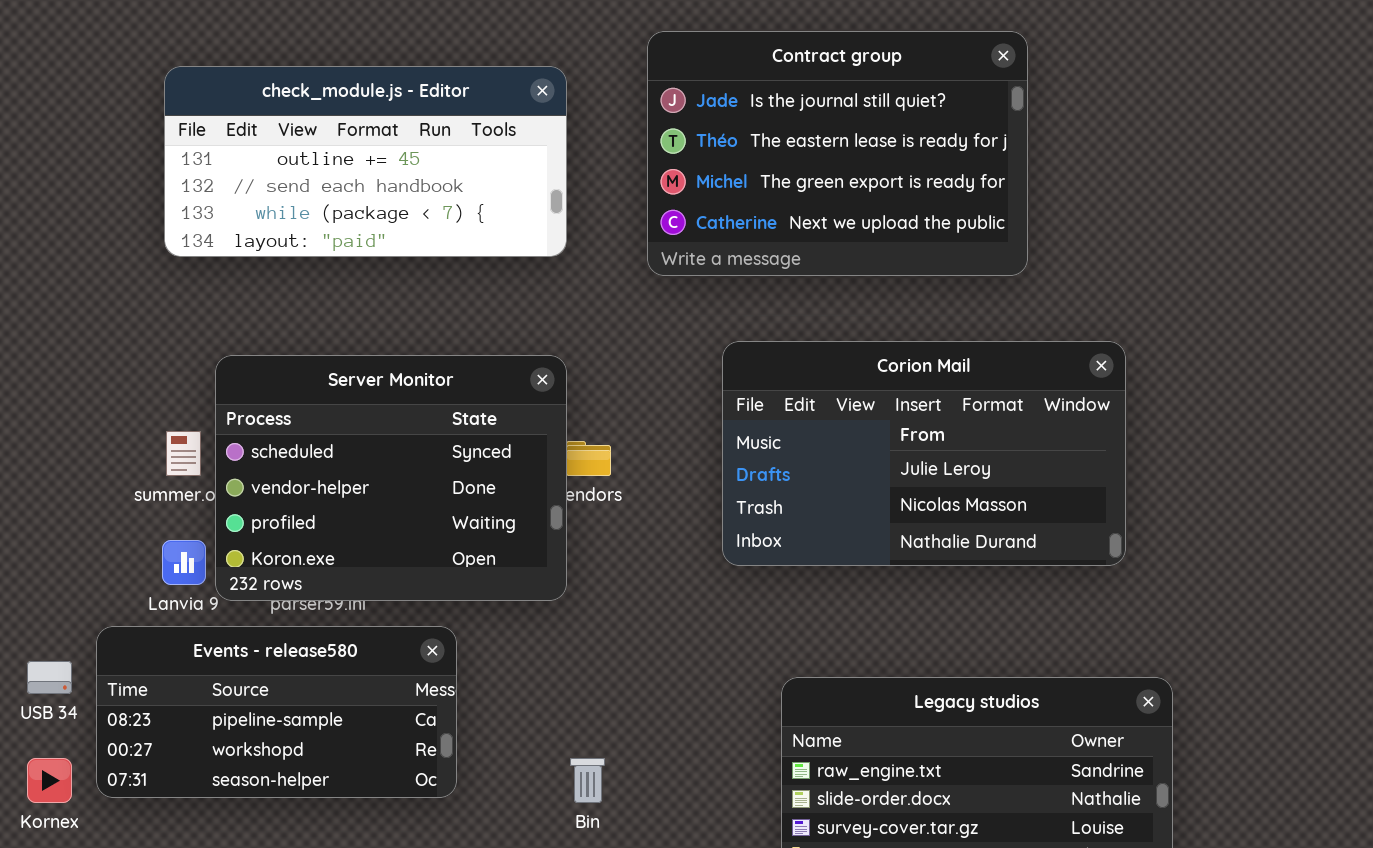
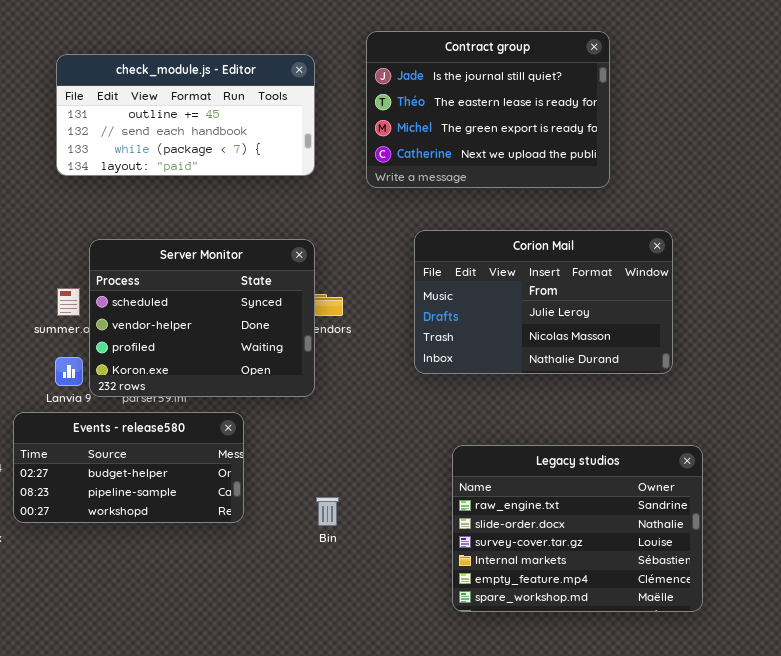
Events - release580: [96,626,457,798] -> [13,412,244,523], scrolled up 1 row

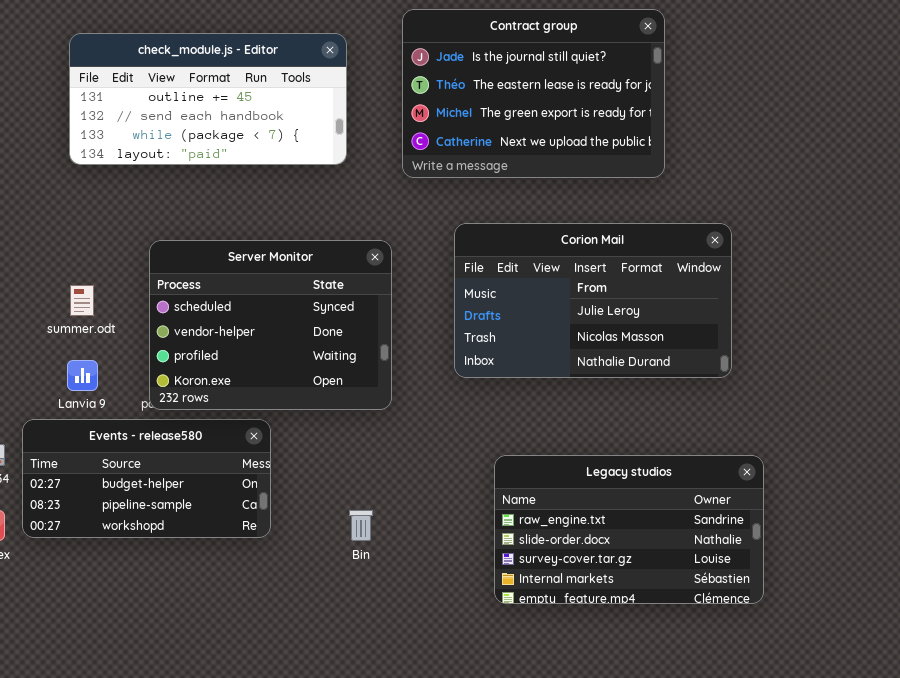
Server Monitor: [89,239,315,397] -> [149,240,392,410], moved
Legacy studios: [452,445,703,612] -> [494,455,764,604], resized

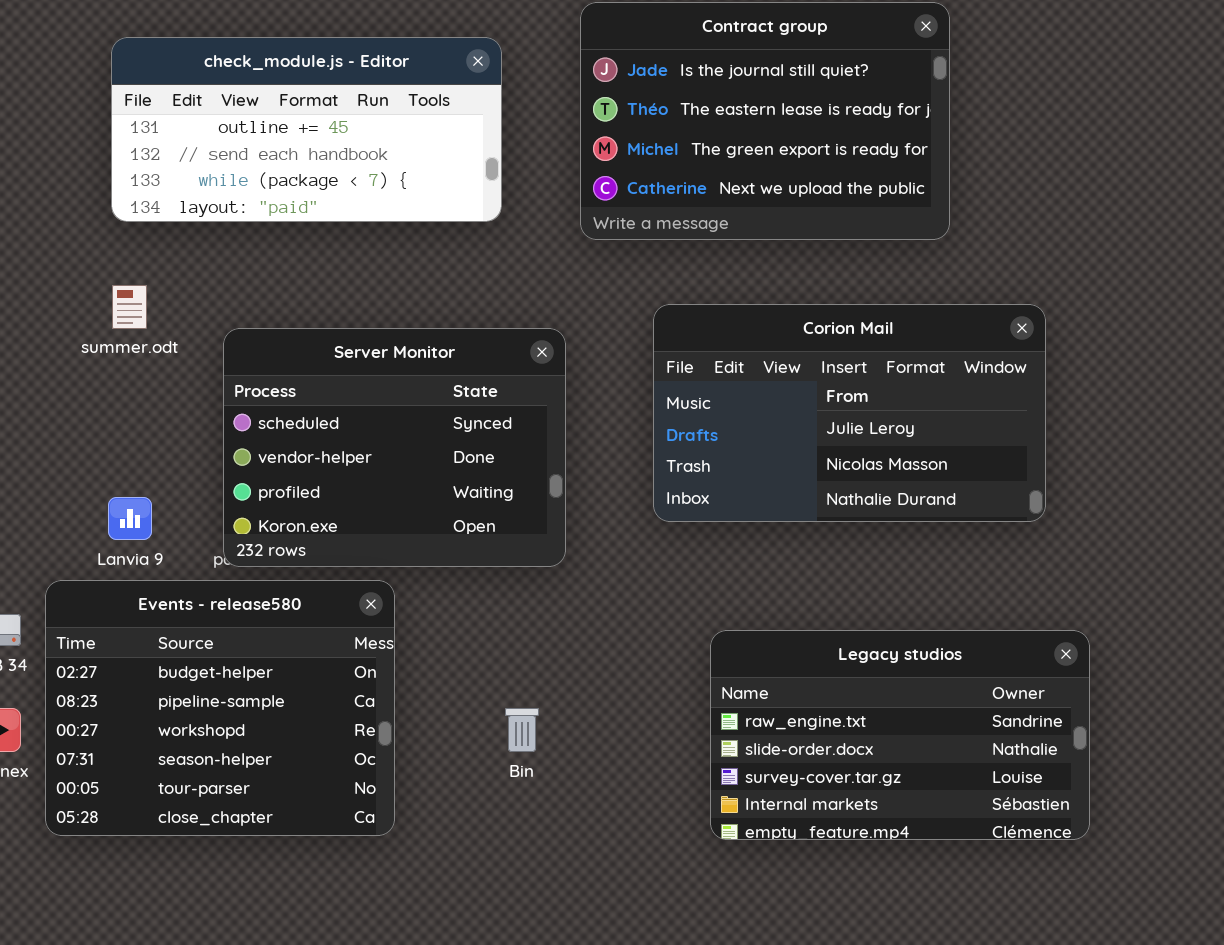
summer.odt: [70,285,94,316] -> [112,285,147,329], moved
Events - release580: [22,419,271,538] -> [45,580,395,836], resized

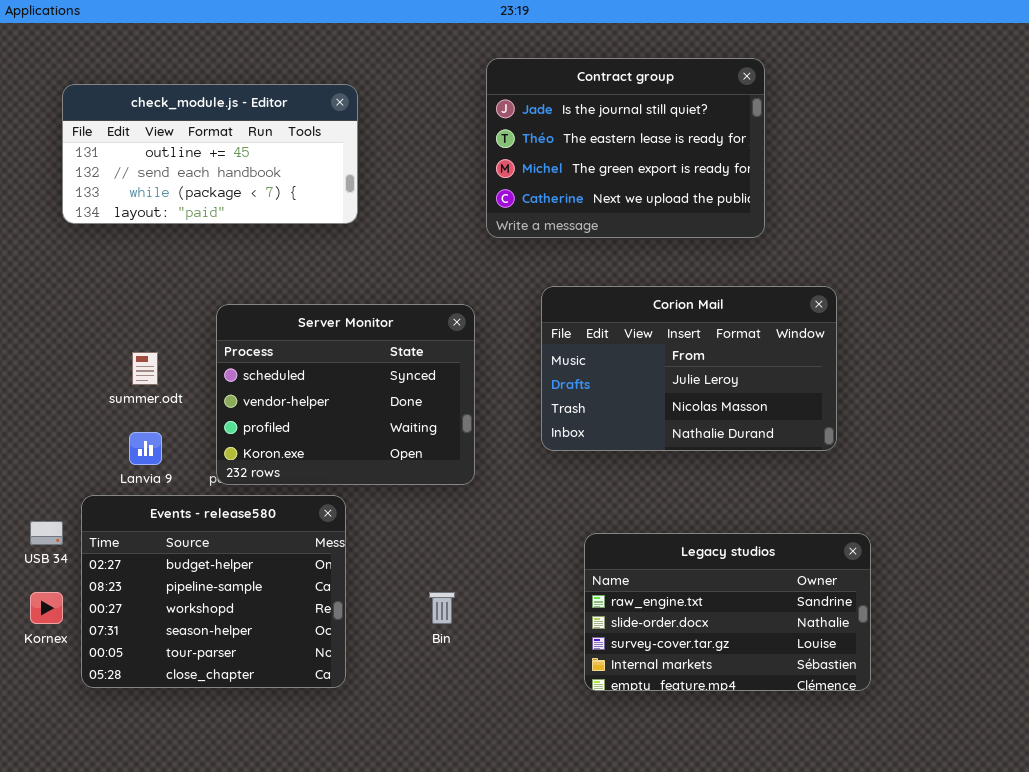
check_module.js - Editor: [111,37,502,222] -> [62,84,358,224], moved
summer.odt: [112,285,147,329] -> [132,352,158,385], moved

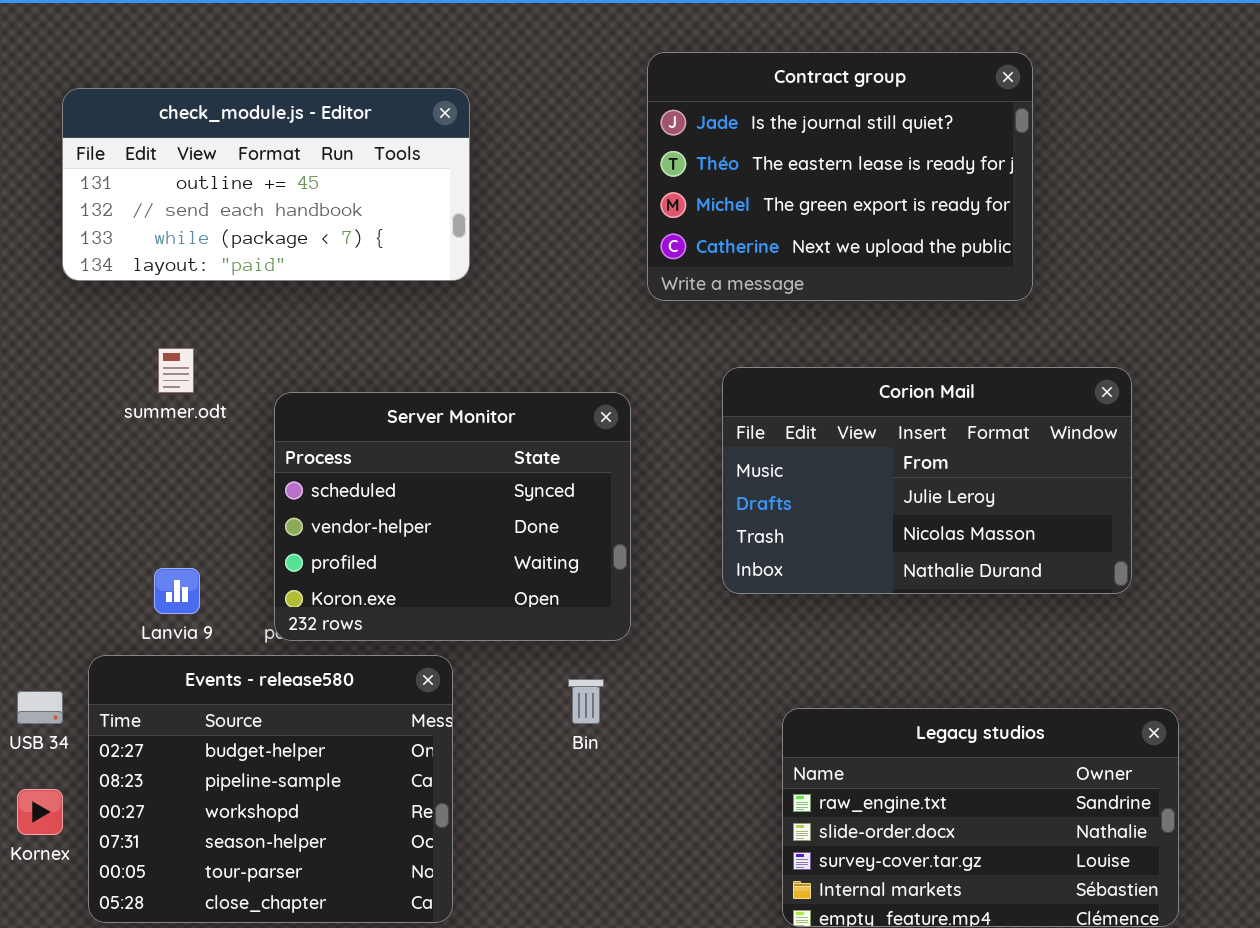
summer.odt: [132,352,158,385] -> [158,348,194,393], moved
Bin: [429,592,455,624] -> [568,679,604,724], moved

